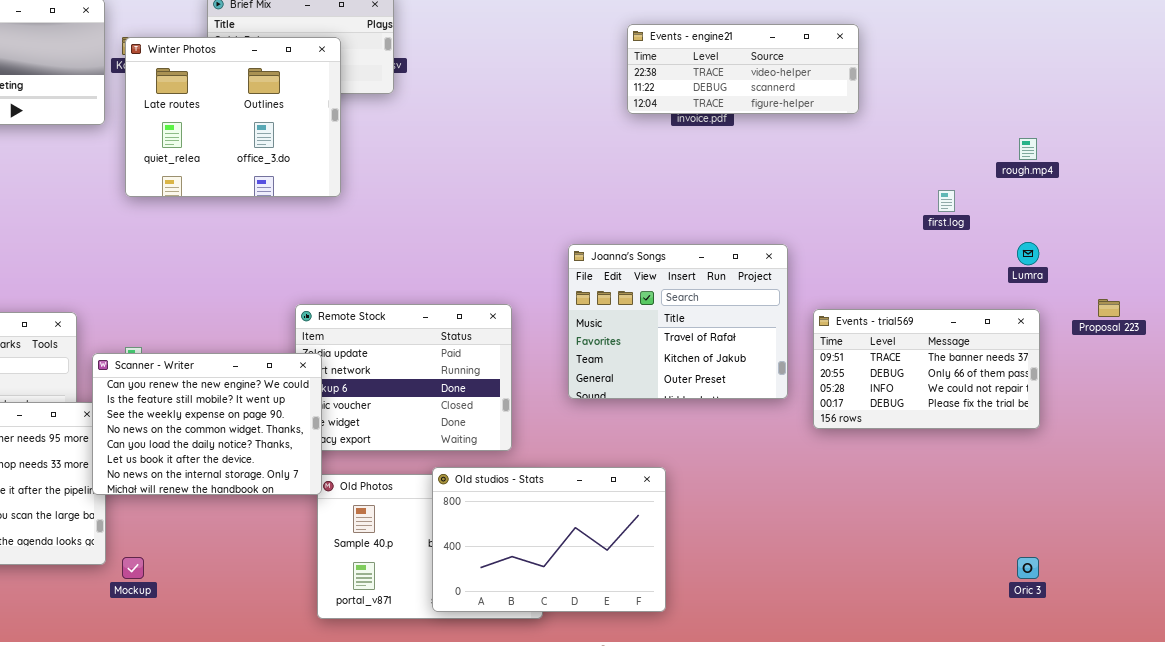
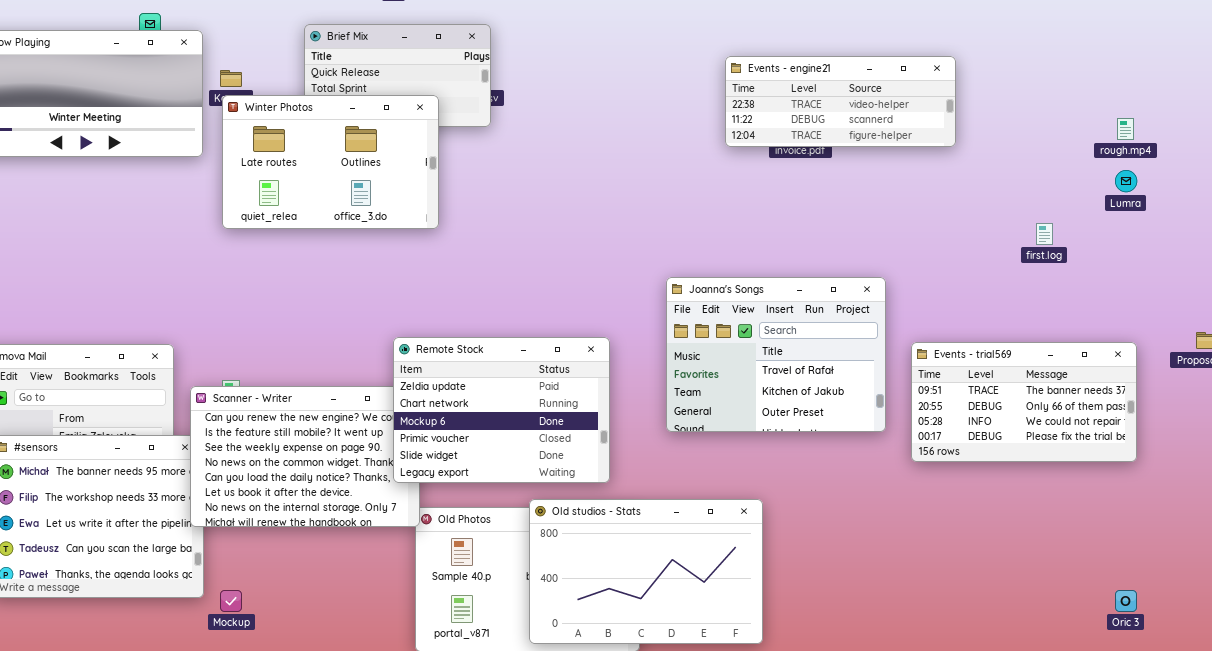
Winter Photos: [125,37,341,197] -> [222,95,439,229], resized
rough.mp4: [1019,138,1037,160] -> [1117,118,1134,140], moved
Lumra: [1017,242,1039,265] -> [1115,170,1137,192], moved
Remote Stock: [295,304,512,451] -> [393,337,610,483], raised

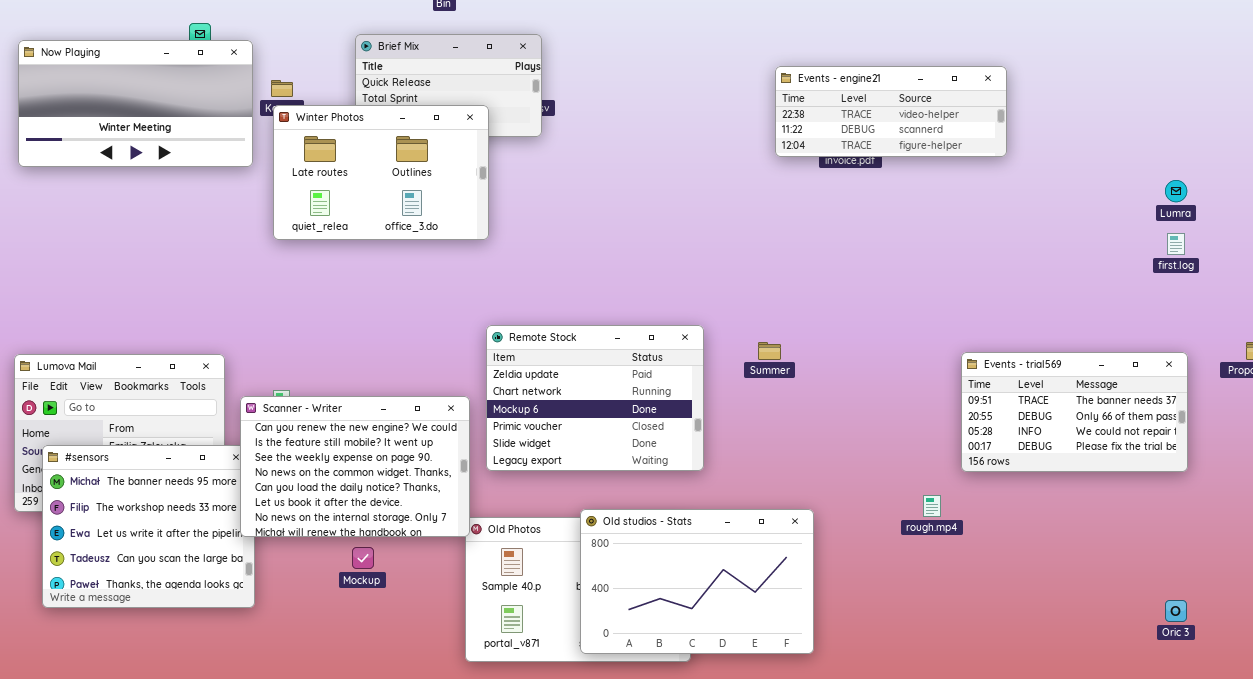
rough.mp4: [1117,118,1134,140] -> [923,495,941,517], moved
first.log: [1036,223,1053,245] -> [1167,233,1185,255], moved
Joanna's Songs: [666,277,886,432] -> none, closed
Remote Stock: [393,337,610,483] -> [486,325,704,471], moved
Mockup: [220,590,242,612] -> [352,547,374,569], moved

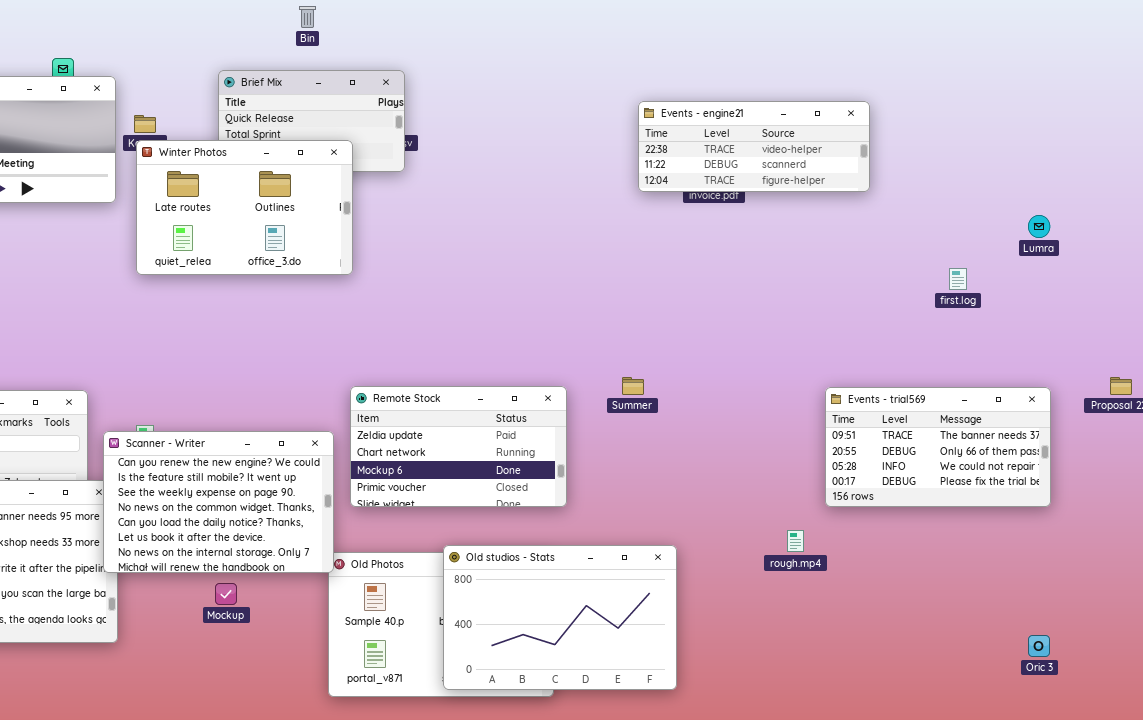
first.log: [1167,233,1185,255] -> [949,268,967,290], moved
Remote Stock: [486,325,704,471] -> [350,386,567,507], resized

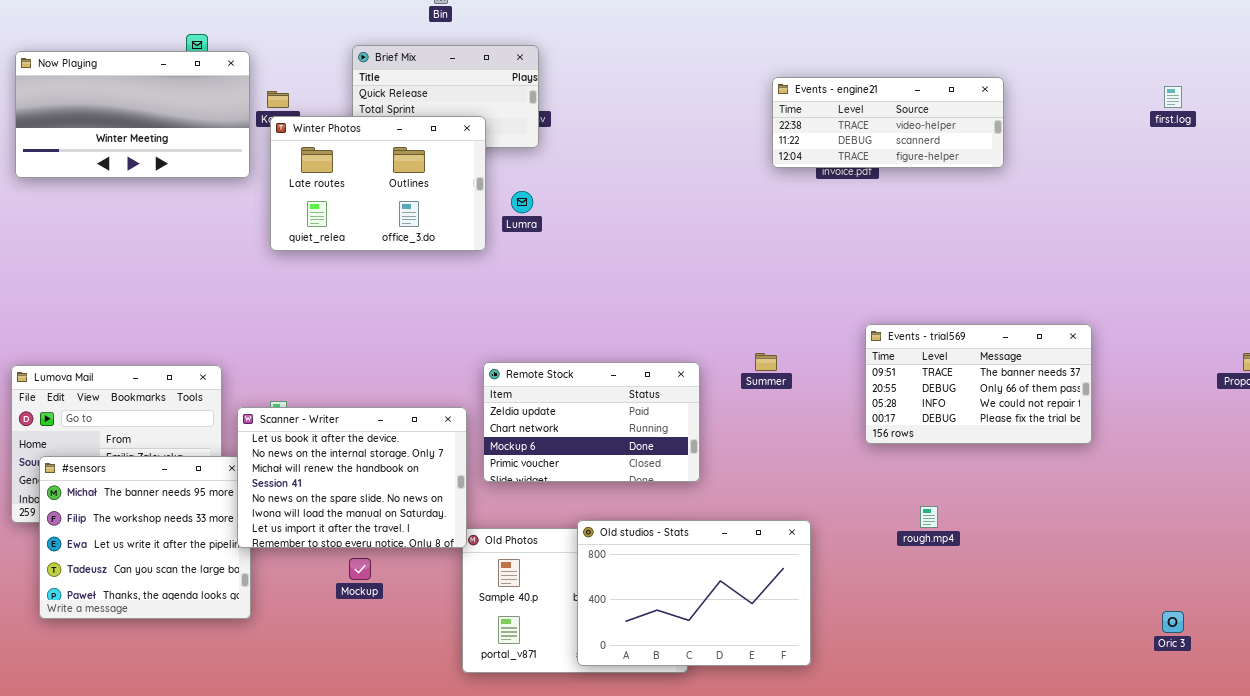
Lumra: [1028,215,1050,238] -> [511,191,533,213], moved
first.log: [949,268,967,290] -> [1164,86,1182,108], moved
Events - trial569: [825,387,1051,507] -> [865,324,1092,444], moved
Scanner - Writer: [103,431,334,573] -> [237,407,467,548], scrolled down 5 rows

